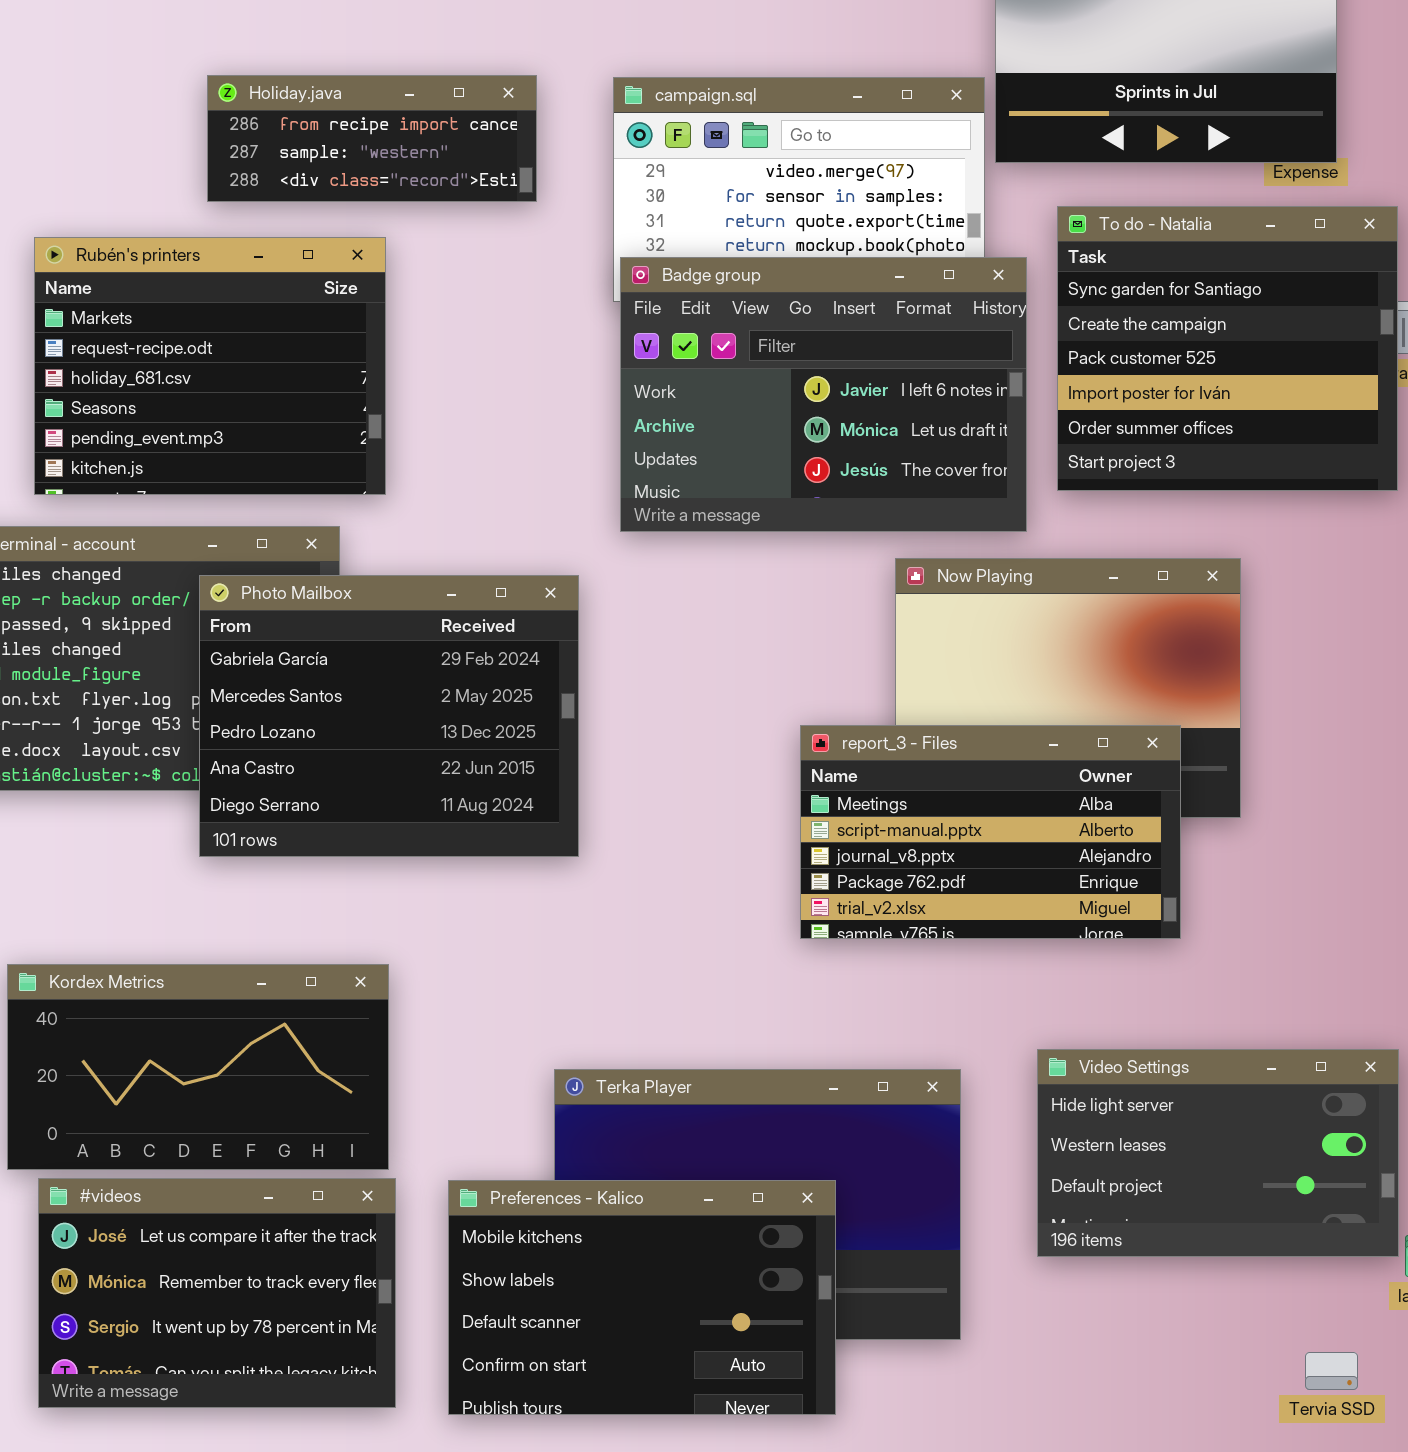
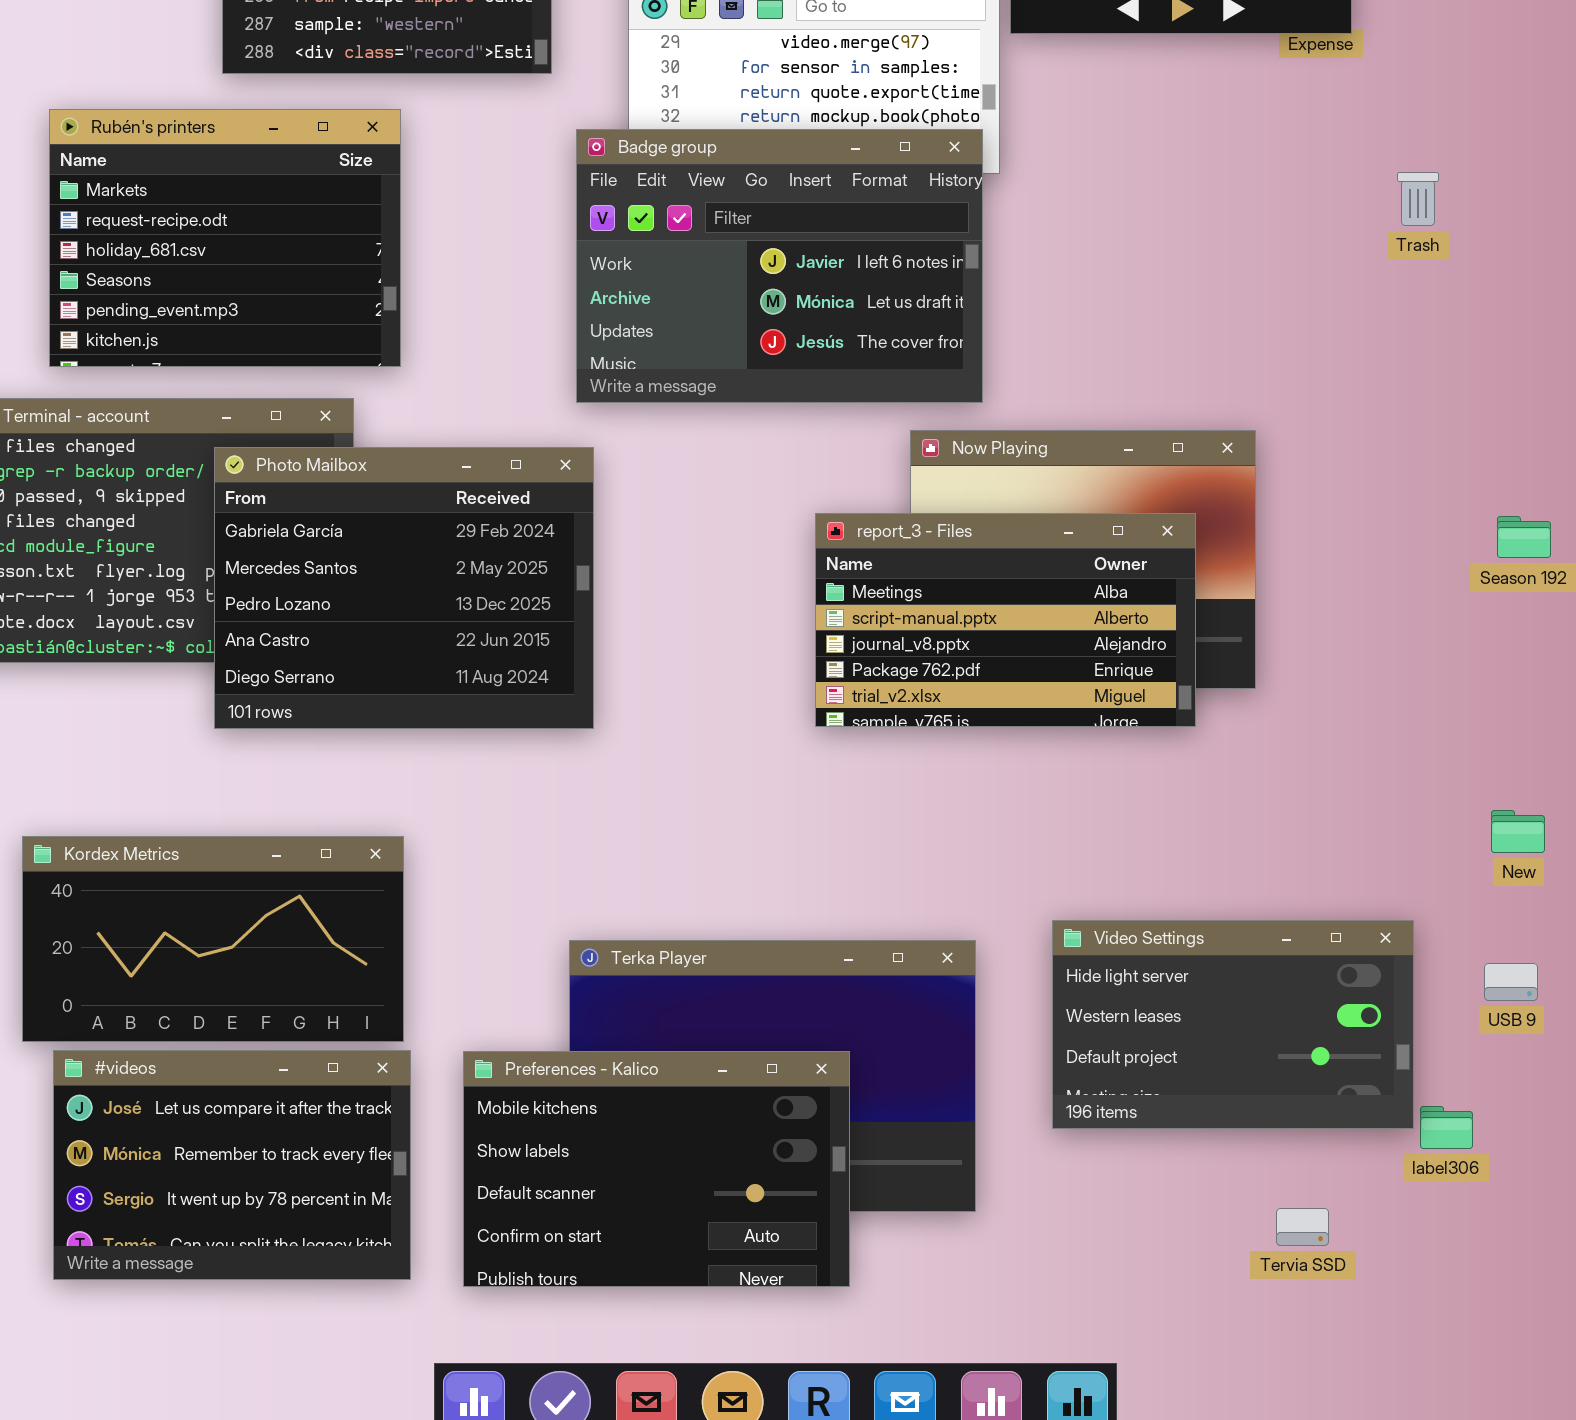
To do - Natalia: [1057,206,1398,491] -> none, closed
Badge group: [620,257,1027,532] -> [576,129,983,403], moved
report_3 - Files: [800,725,1181,939] -> [815,513,1196,727], moved
Tervia SSD: [1305,1352,1358,1390] -> [1276,1208,1329,1246], moved

